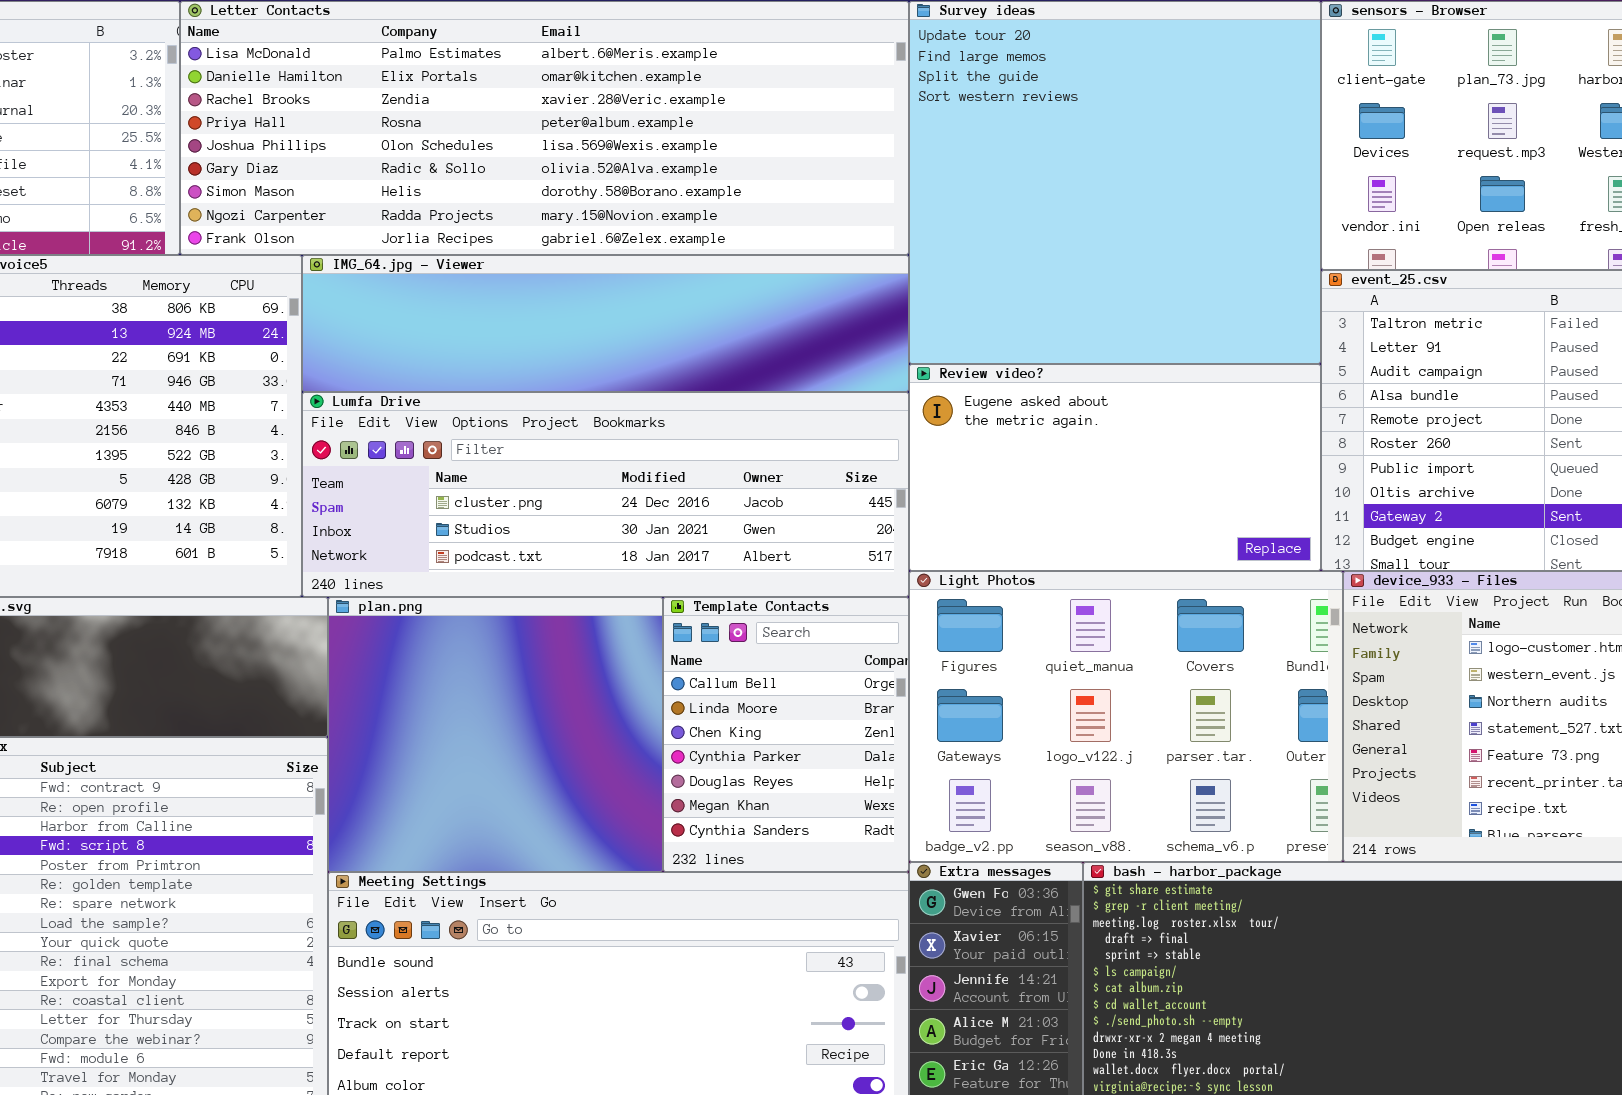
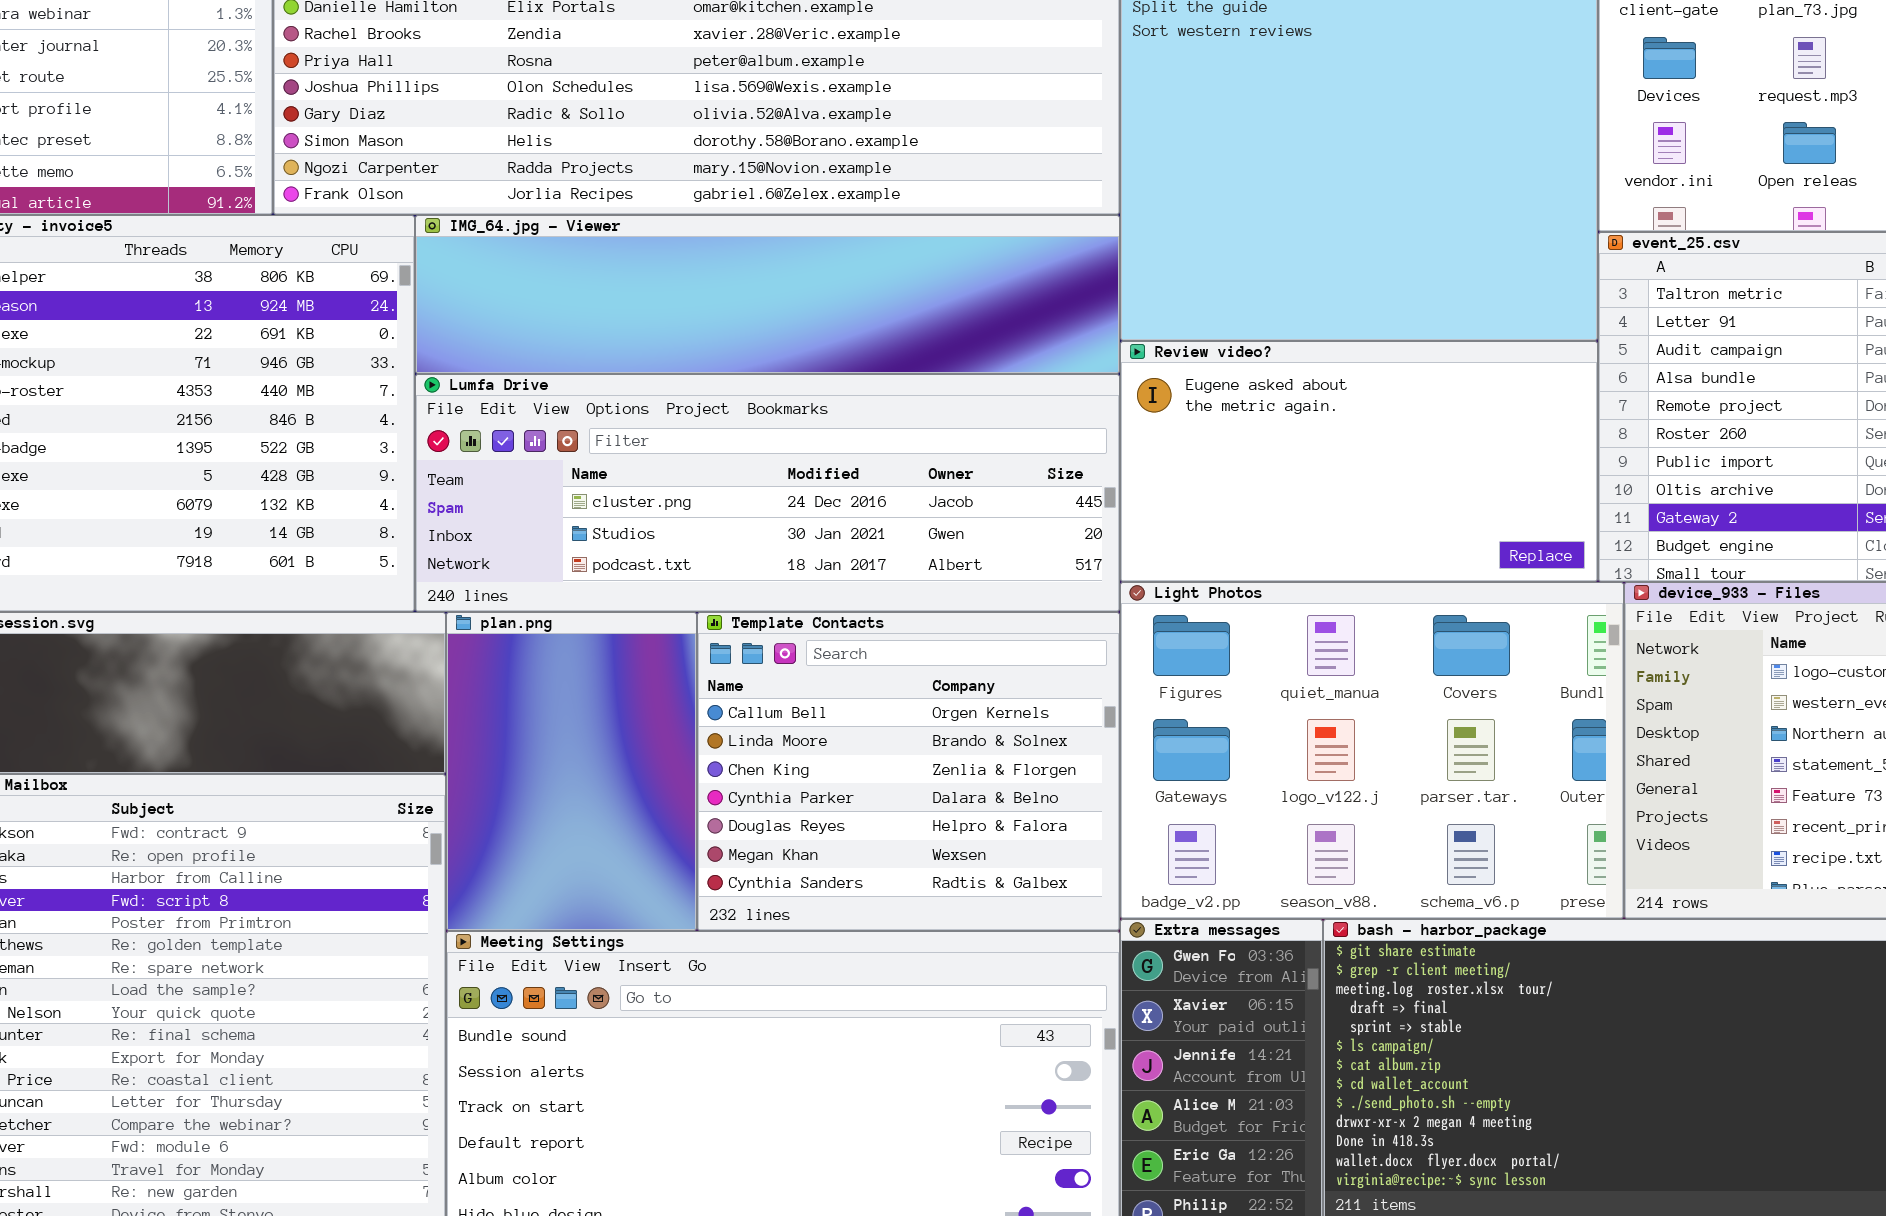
plan.png: [328,597,663,872] -> [446,612,697,931], resized
Template Contacts: [663,597,909,872] -> [697,612,1120,931], resized

